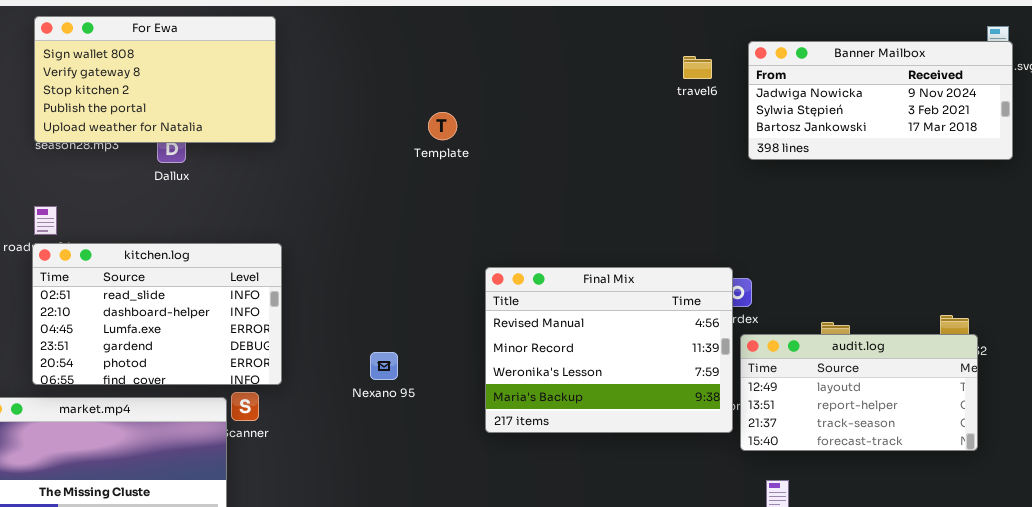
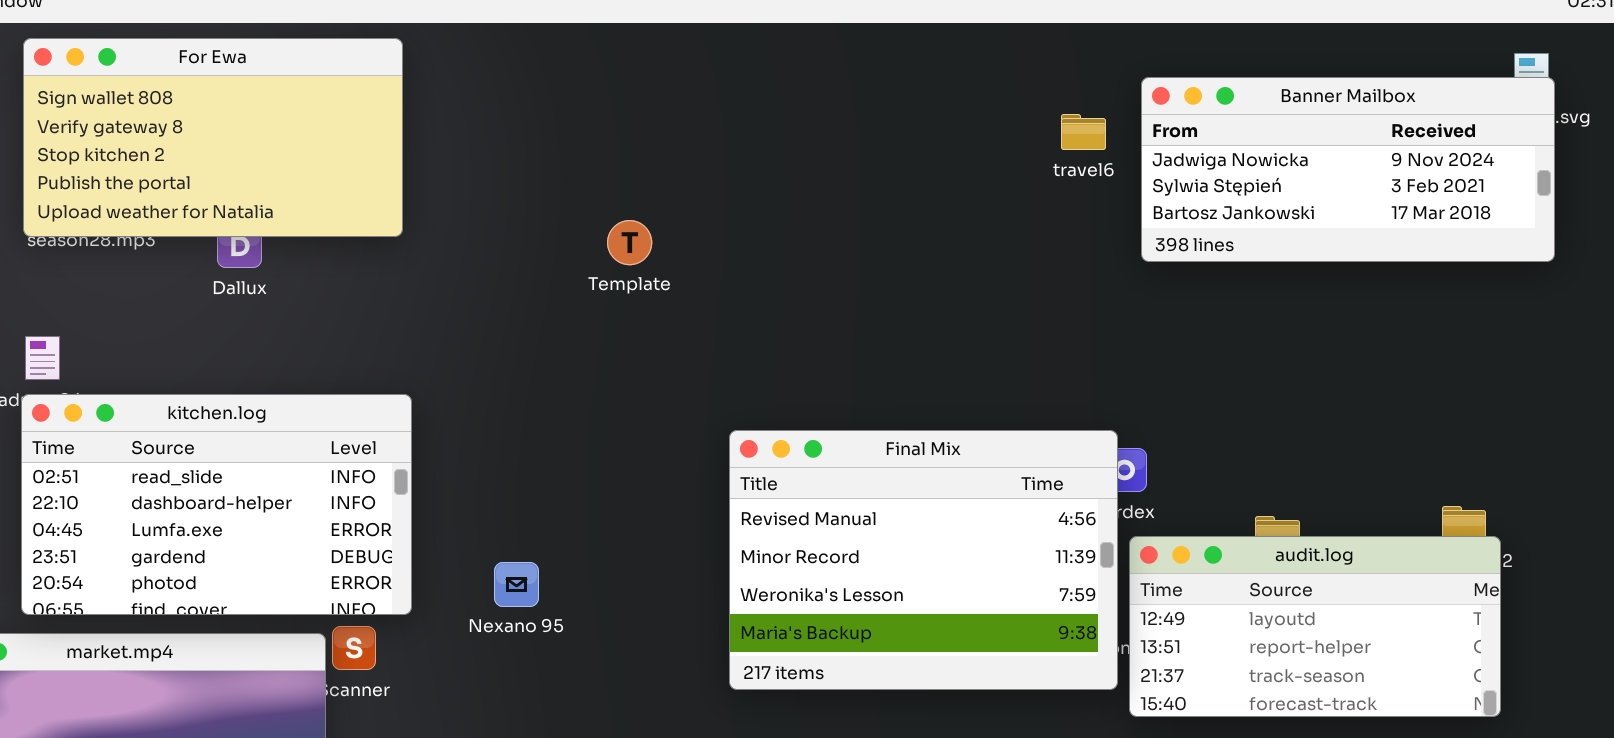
travel6: [683,56,712,79] -> [1061,114,1106,150], moved
Template: [428,112,457,140] -> [607,220,652,265], moved
Nexano 95: [370,352,398,380] -> [494,562,539,607], moved

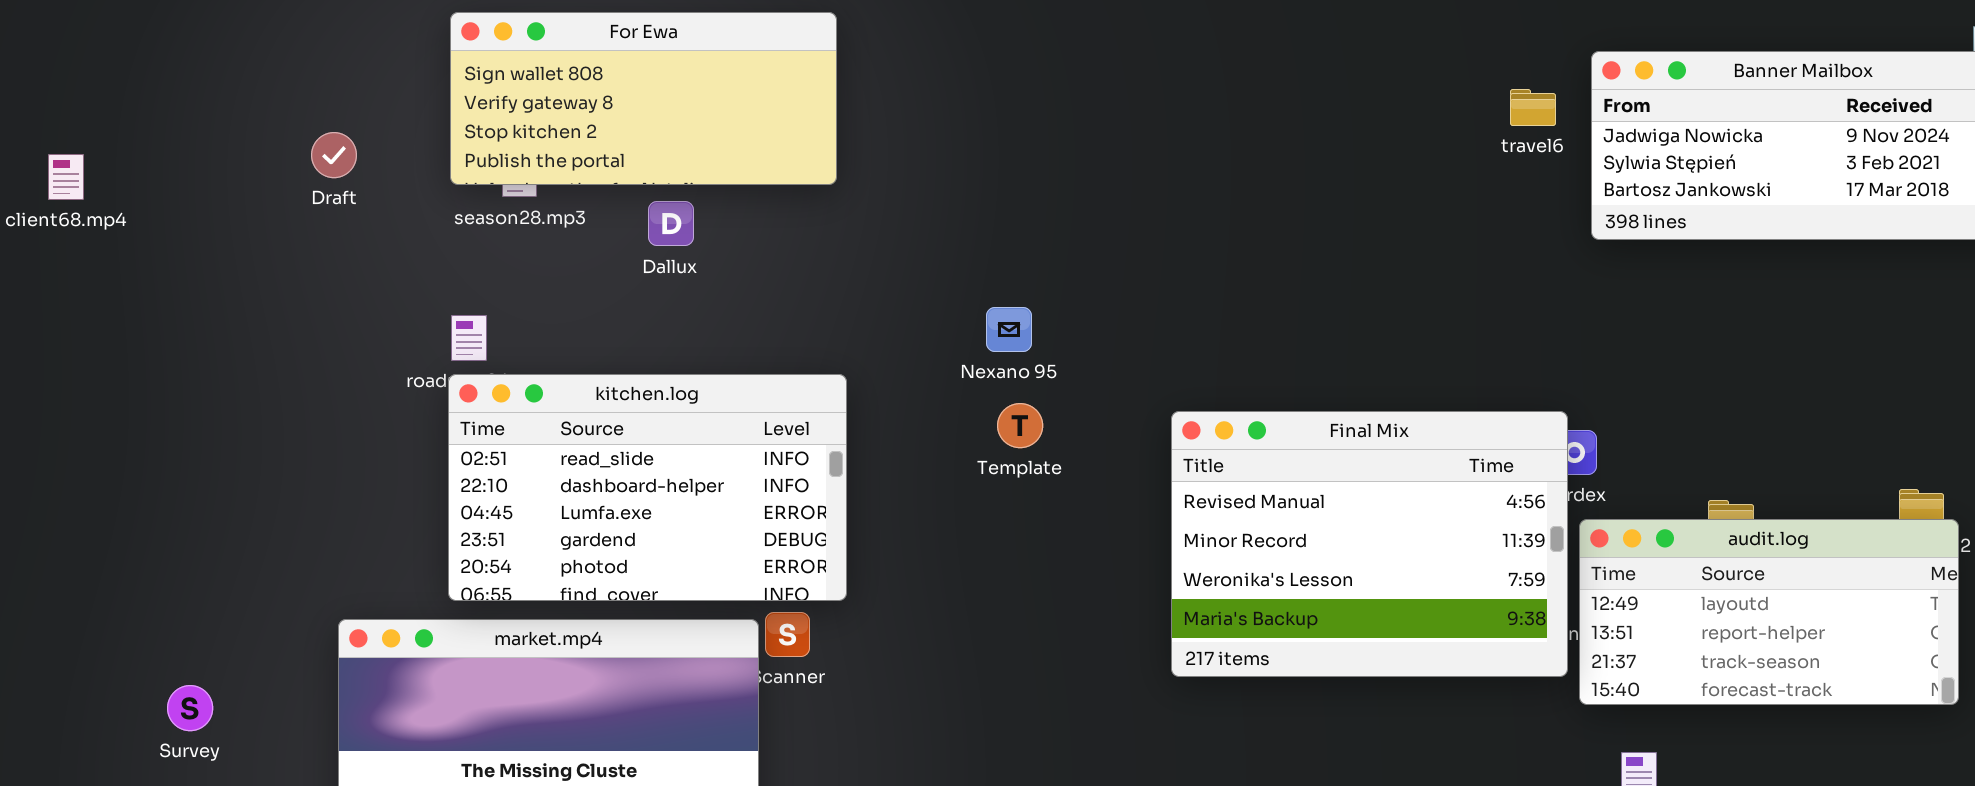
For Ewa: [23,38,403,237] -> [450,12,837,185], resized
Template: [607,220,652,265] -> [997,403,1043,448], moved
Nexano 95: [494,562,539,607] -> [986,307,1032,352], moved

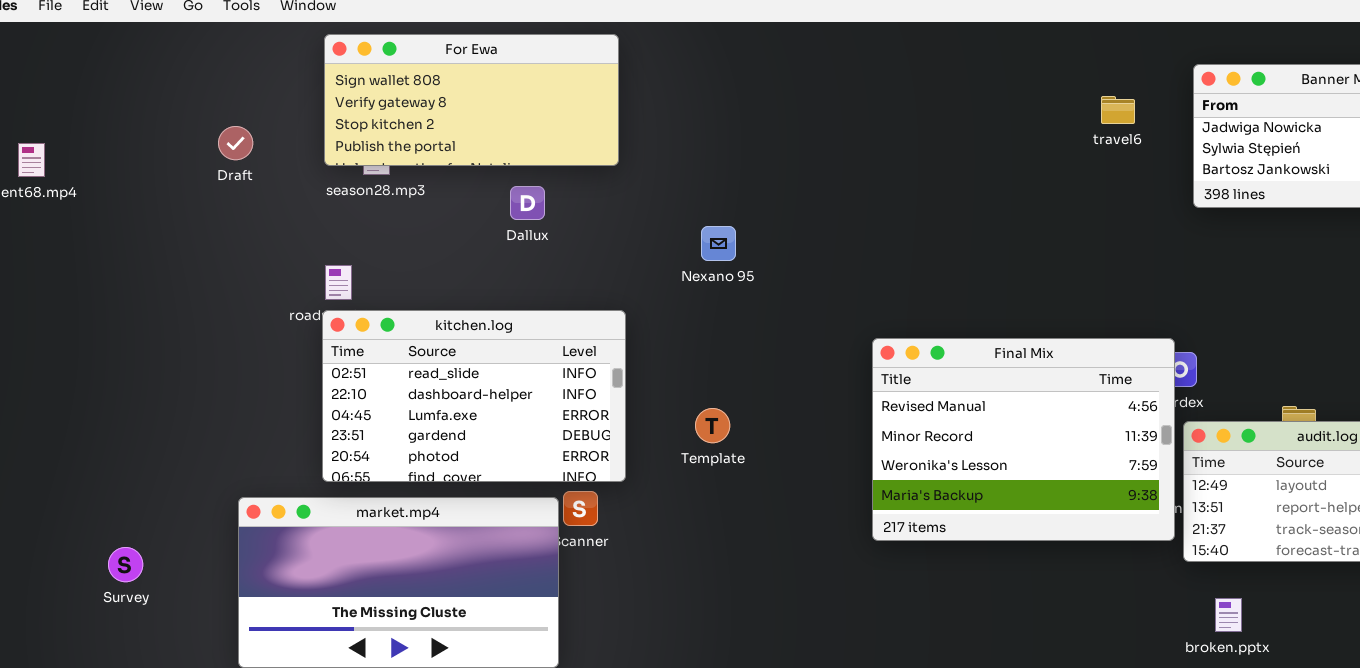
travel6: [1510,89,1556,126] -> [1101,96,1135,124], moved
Dallux: [648,201,694,246] -> [510,186,545,220], moved
Nexano 95: [986,307,1032,352] -> [701,226,736,261], moved
Template: [997,403,1043,448] -> [695,408,730,443], moved

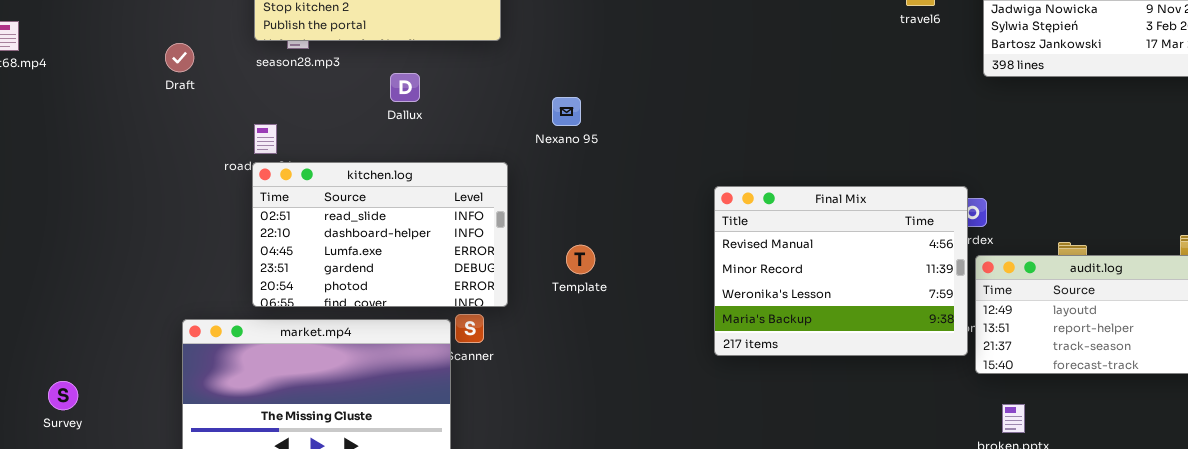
Draft: [218,126,253,160] -> [165,43,194,72], moved
Dallux: [510,186,545,220] -> [390,73,420,102], moved
Nexano 95: [701,226,736,261] -> [552,97,581,126], moved
Survey: [108,547,143,582] -> [48,381,78,410], moved

